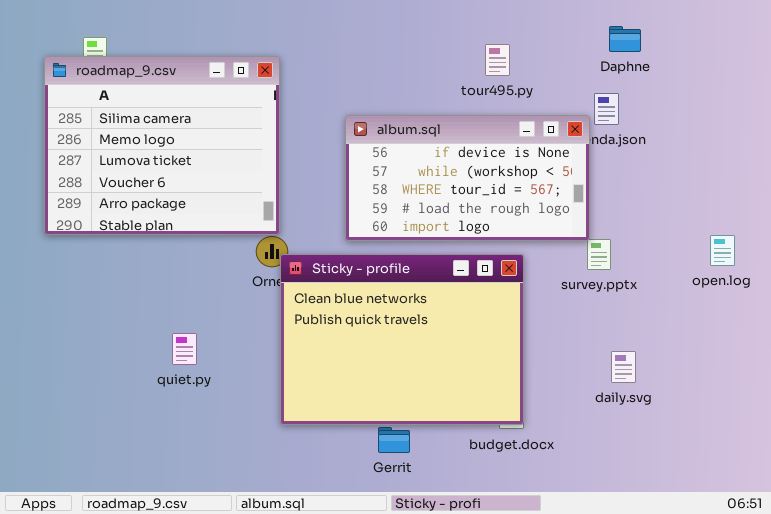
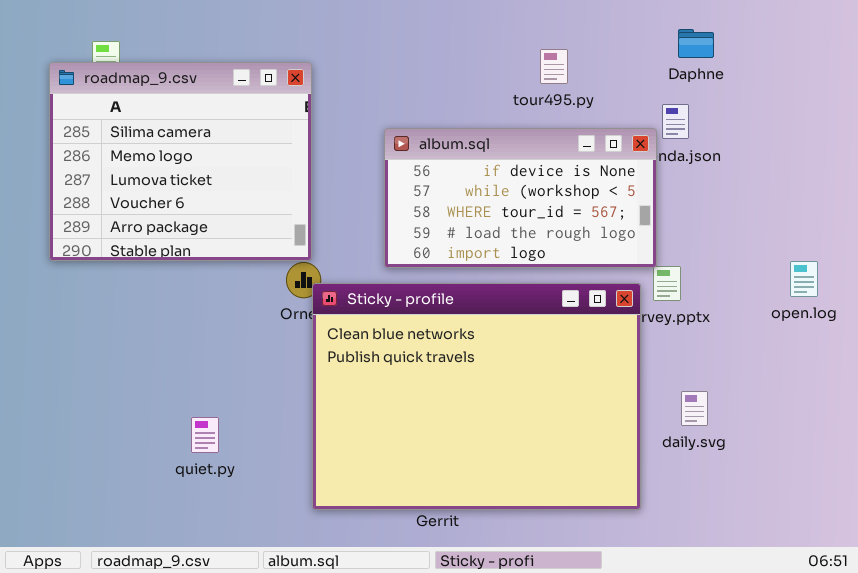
Sticky - profile: [280,254,524,425] -> [312,283,641,510], resized
quiet.py: [172,333,197,365] -> [191,417,219,453], moved

